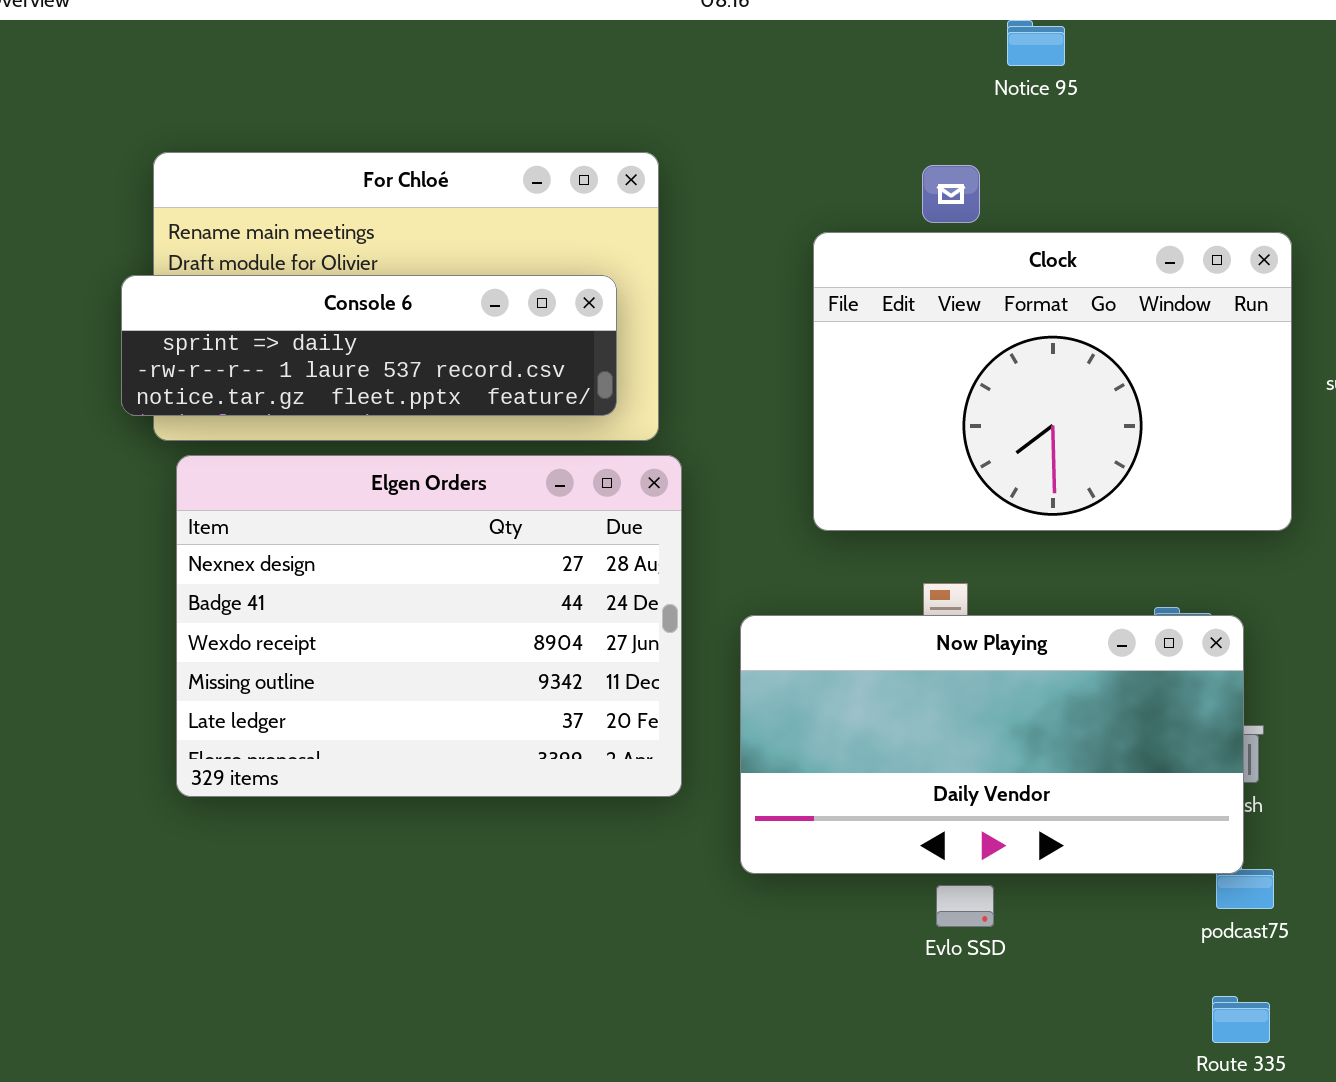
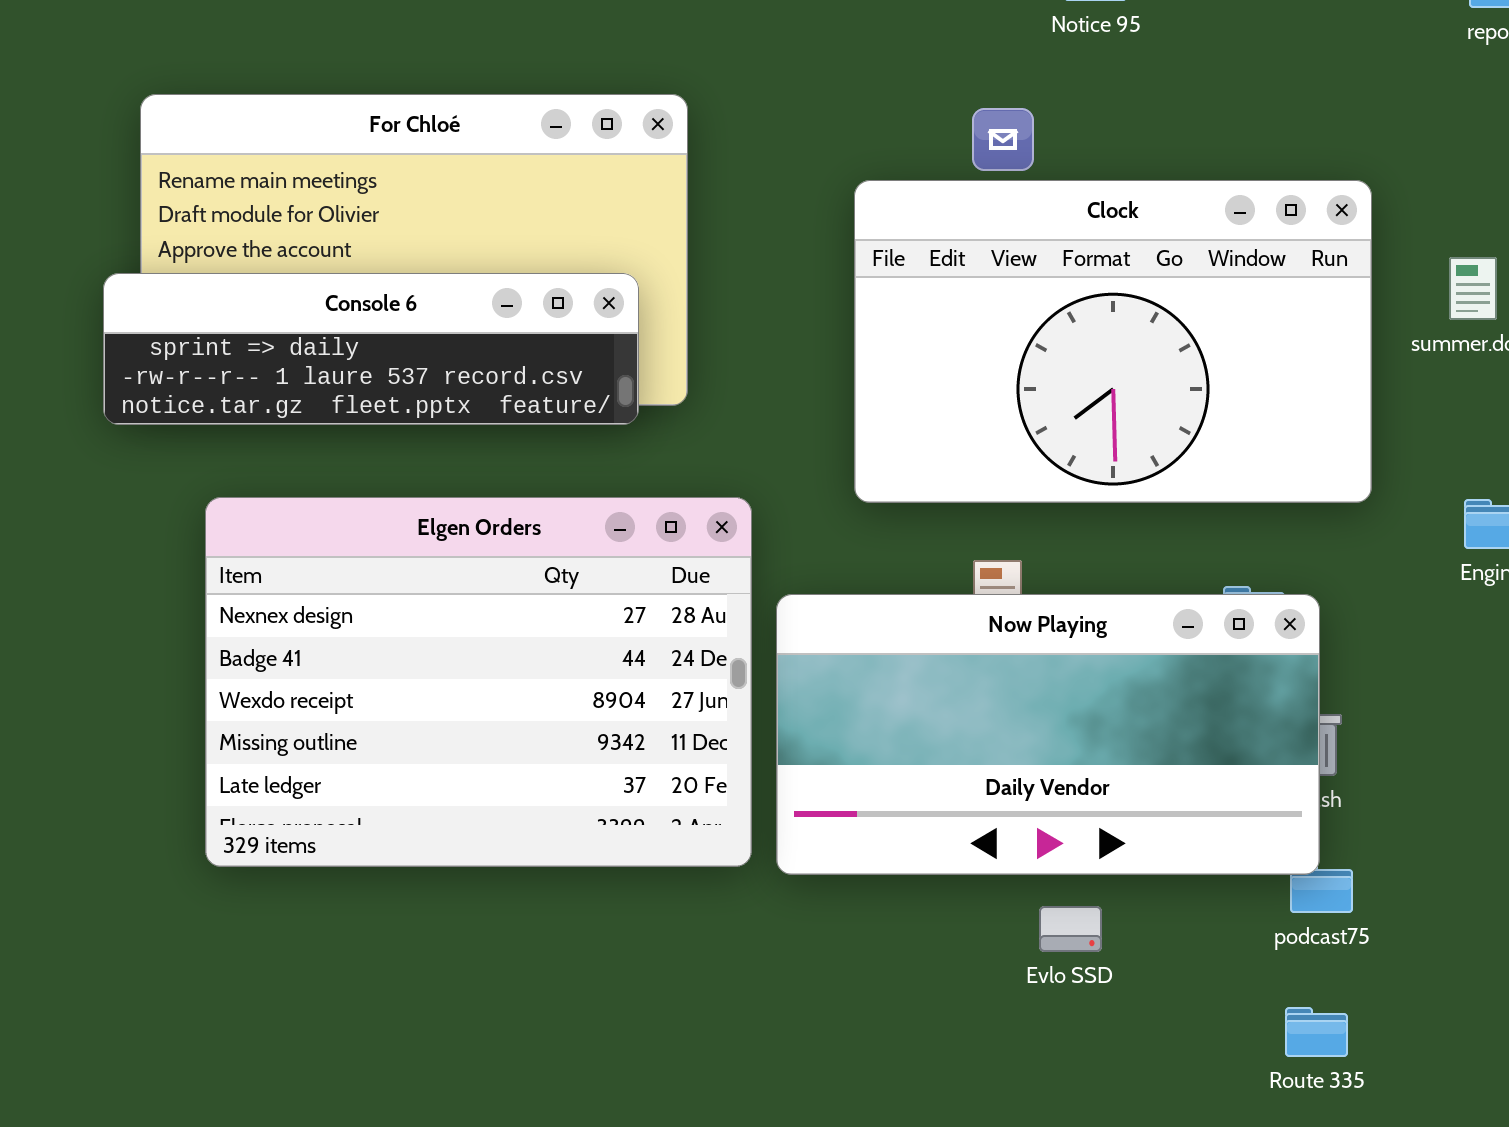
Console 6: [121,275,617,416] -> [103,273,639,425], moved
Elgen Orders: [176,455,682,797] -> [205,497,752,867], moved
Evlo SSD: [936,885,994,927] -> [1039,906,1102,952], moved

